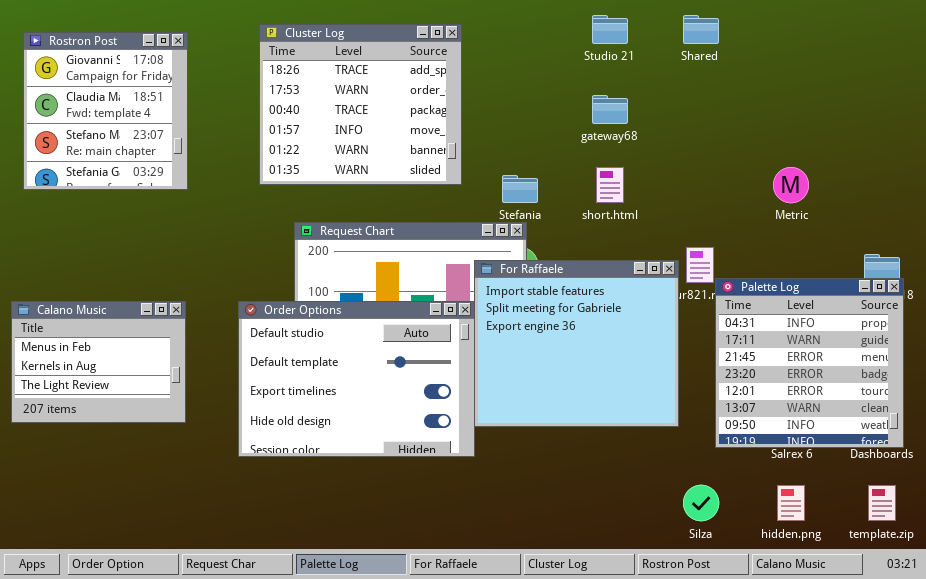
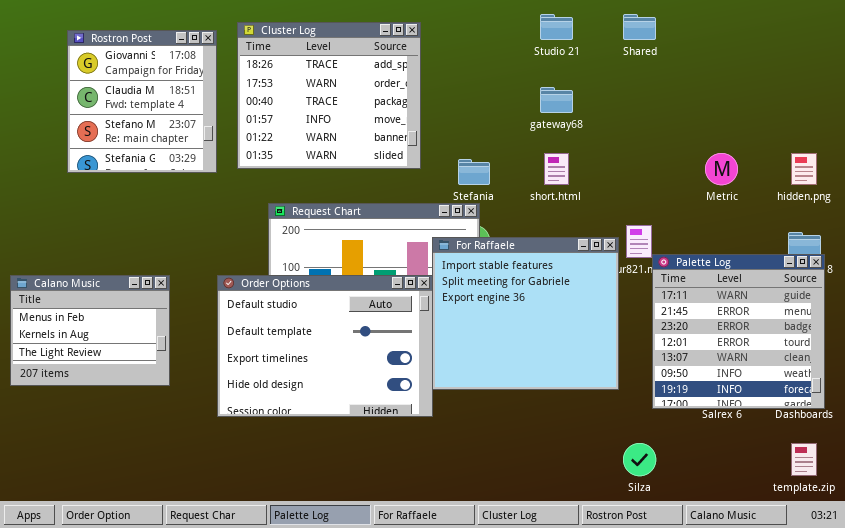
Rostron Post: [23,32,188,190] -> [67,30,217,173], moved
Palette Log: [715,278,904,448] -> [652,254,825,409], scrolled down 1 row
hidden.png: [777,485,805,521] -> [791,153,817,185], moved

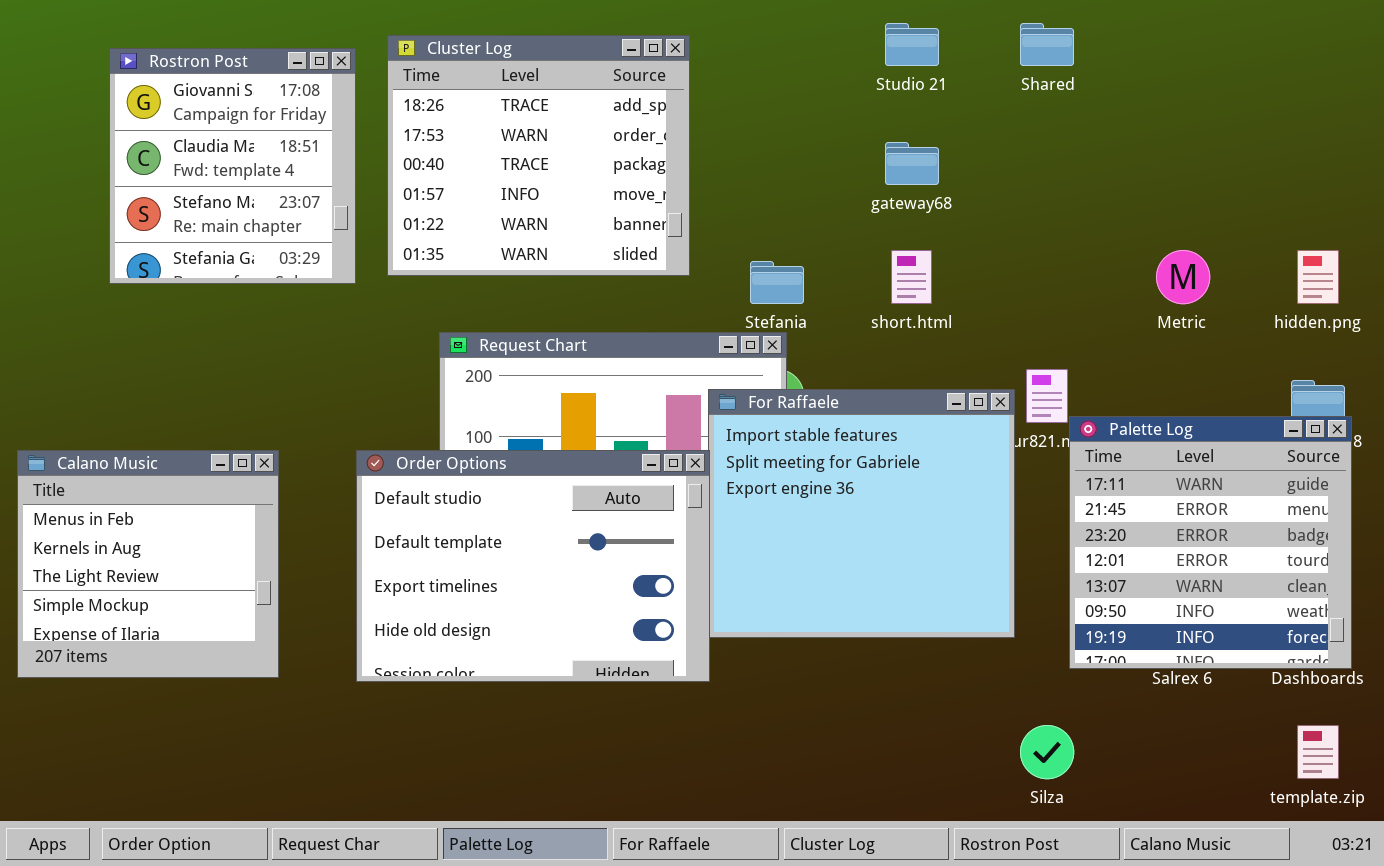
Calano Music: [10,275,170,386] -> [17,450,279,678], resized

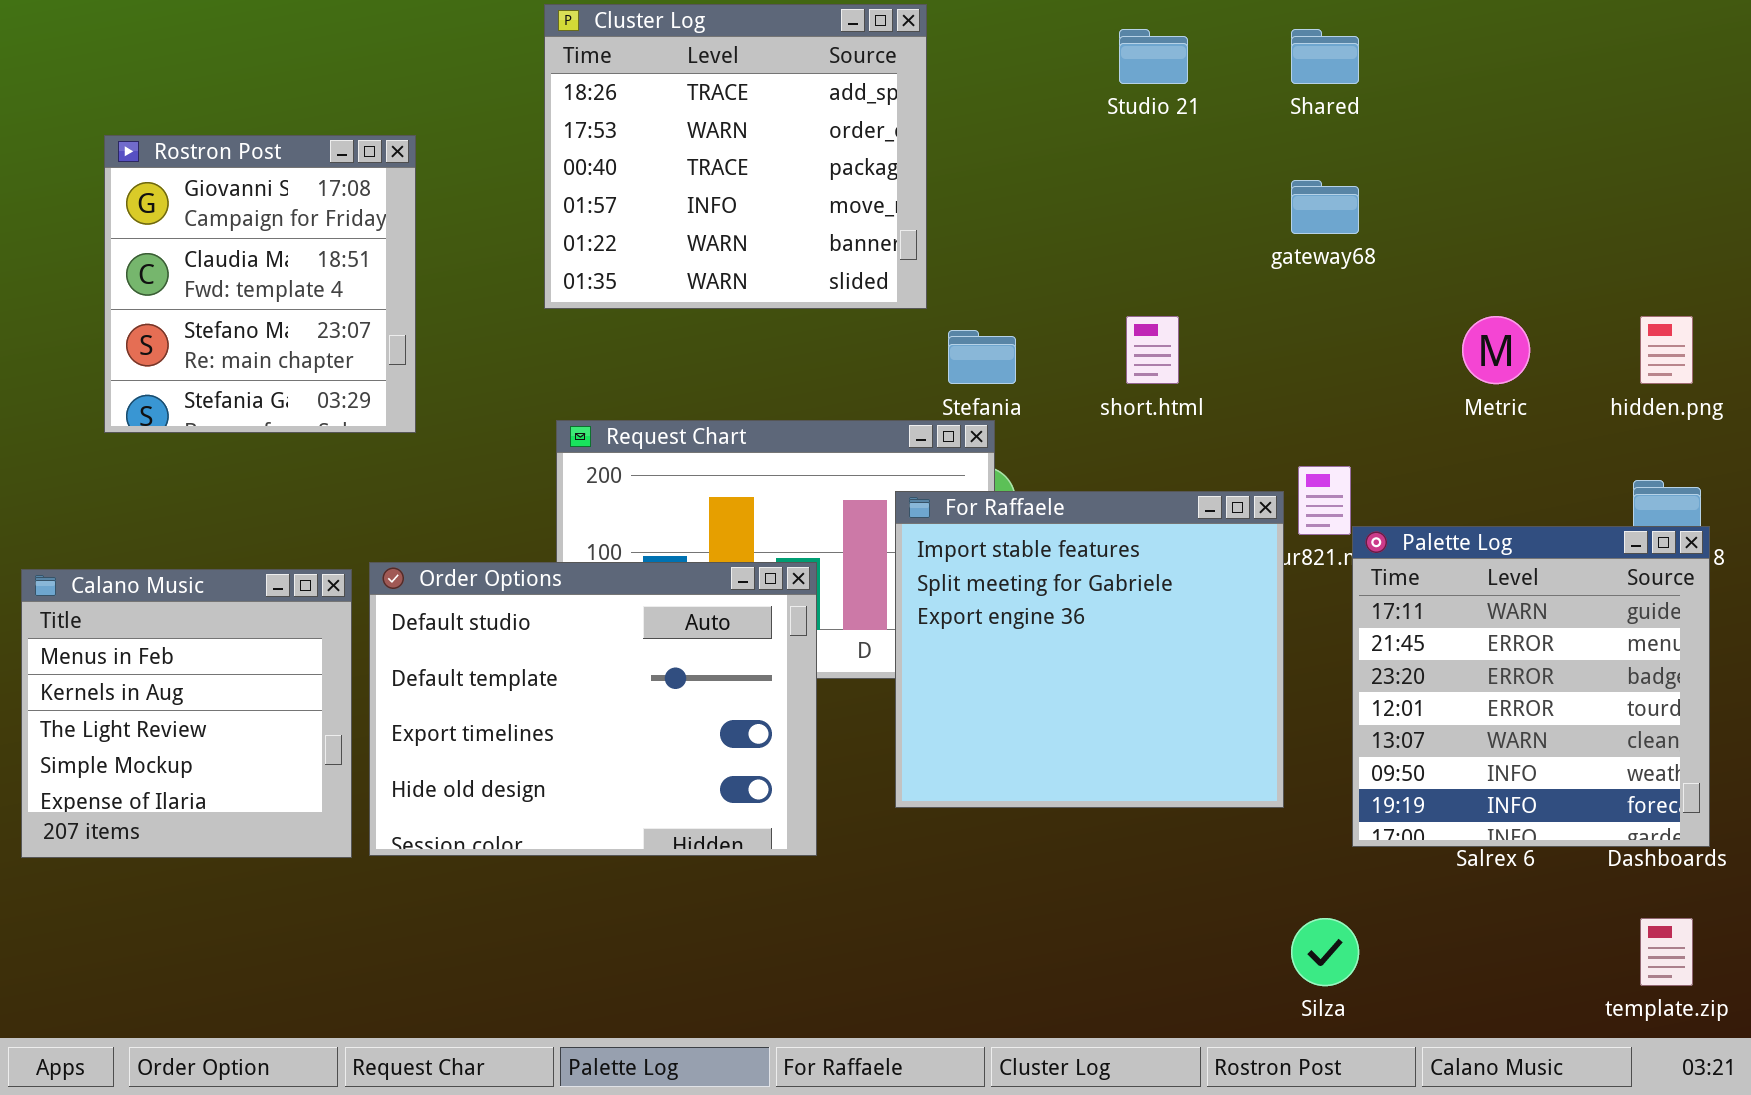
Cluster Log: [387,35,690,276] -> [544,4,927,309], moved
Rostron Post: [109,48,356,284] -> [104,135,416,433], moved
gateway68: [885,142,939,185] -> [1291,180,1359,234], moved
Order Options: [356,450,710,682] -> [369,562,817,856], moved

